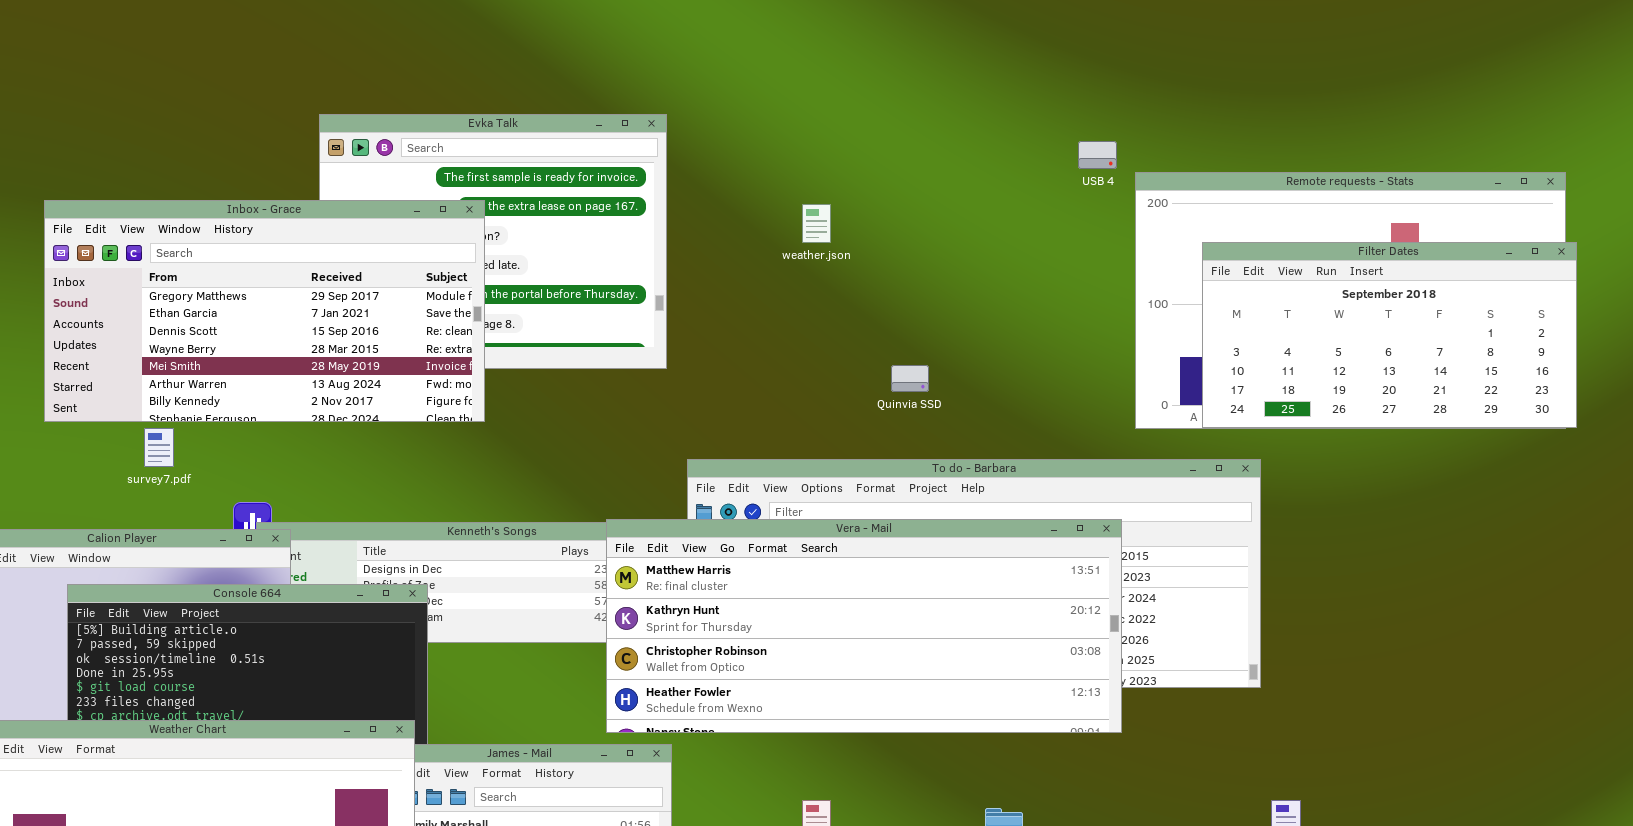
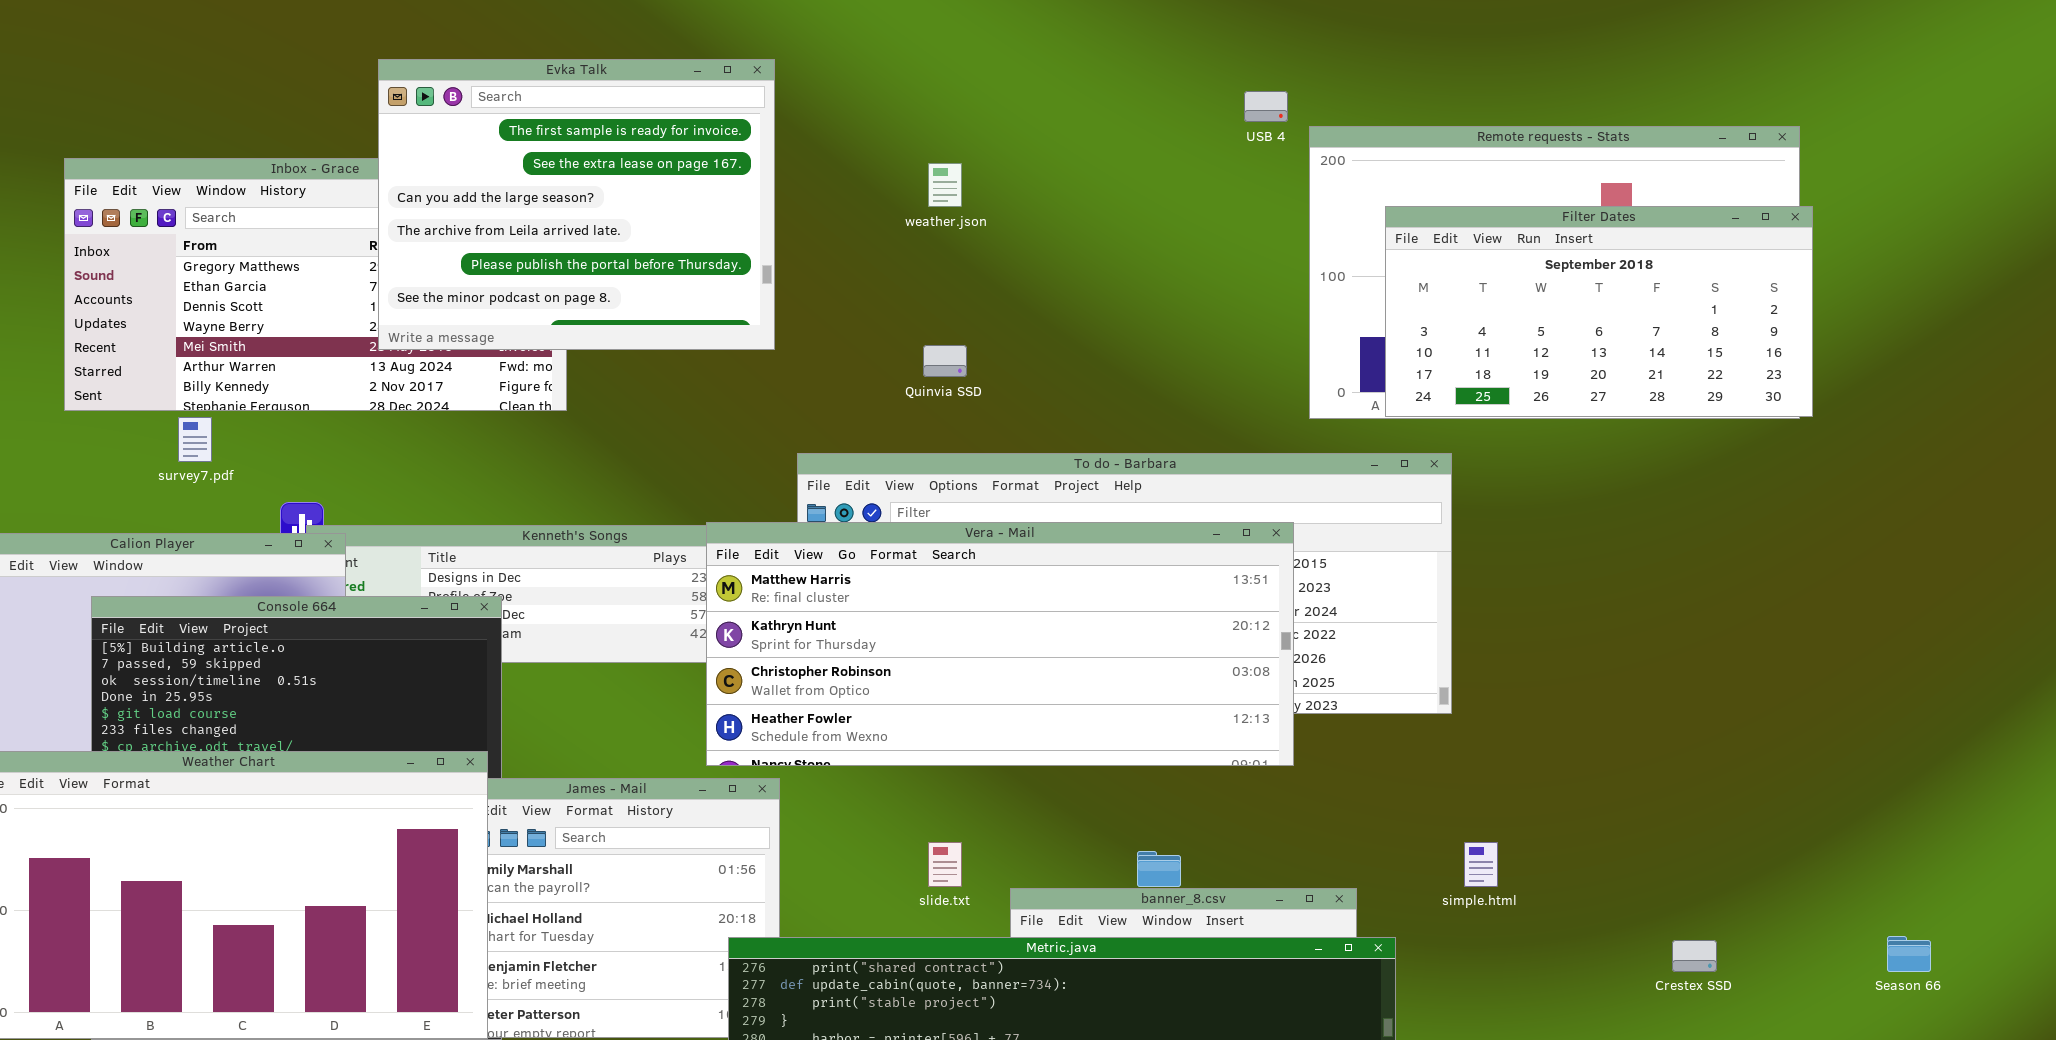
Evka Talk: [319,114,667,369] -> [378,59,775,350], raised
Quinvia SSD: [891,365,929,392] -> [923,345,967,377], moved

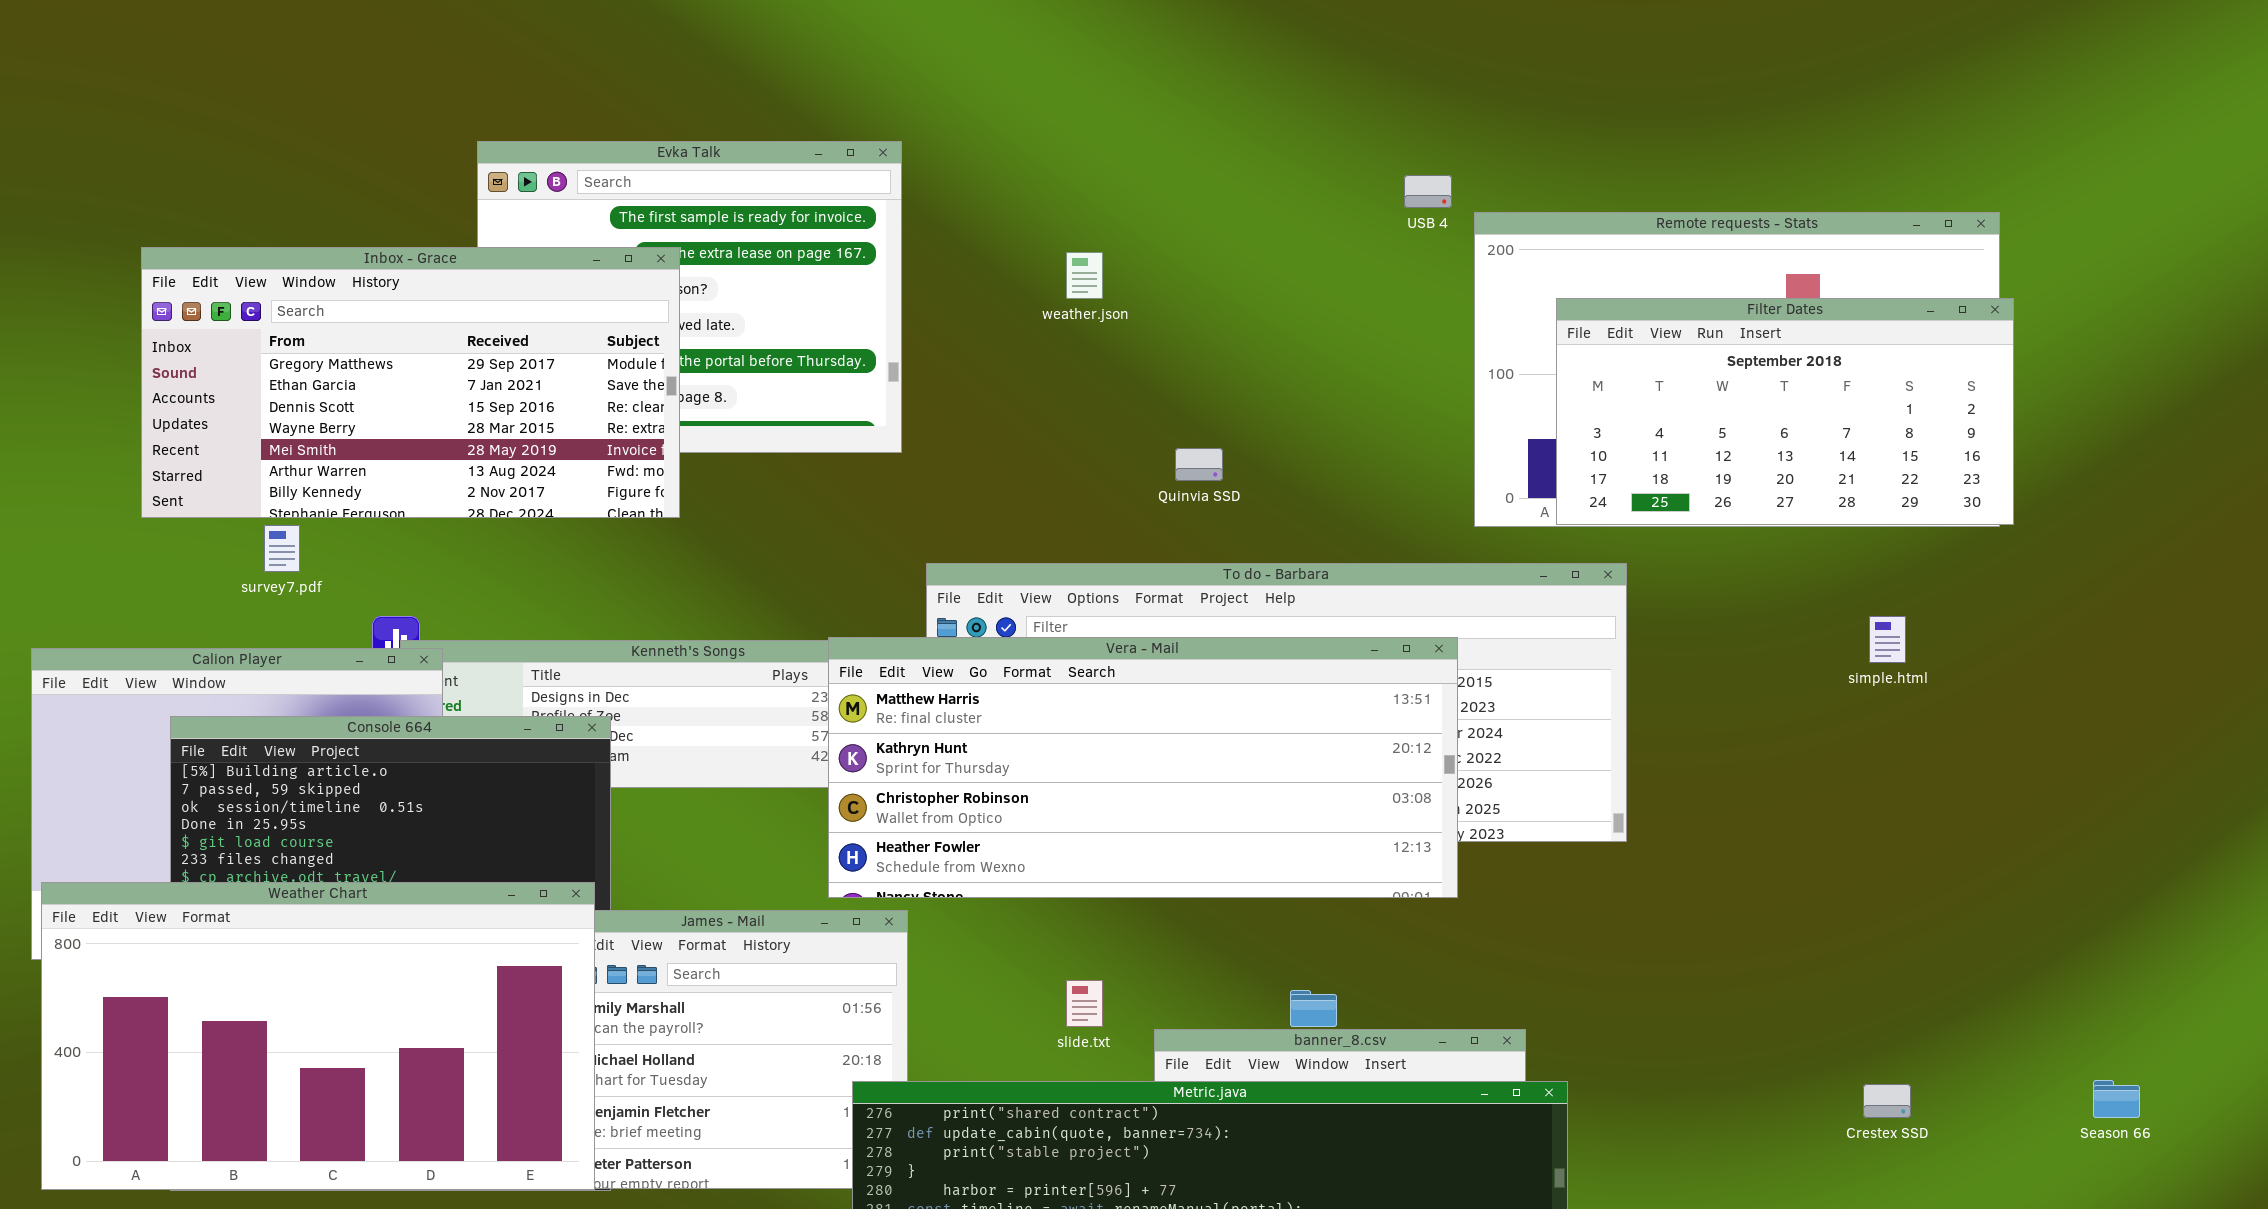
Inbox - Grace: [64,158,567,411] -> [141,247,680,518], raised
Quinvia SSD: [923,345,967,377] -> [1175,448,1223,481], moved
simple.html: [1464,842,1498,887] -> [1869,616,1906,663], moved

